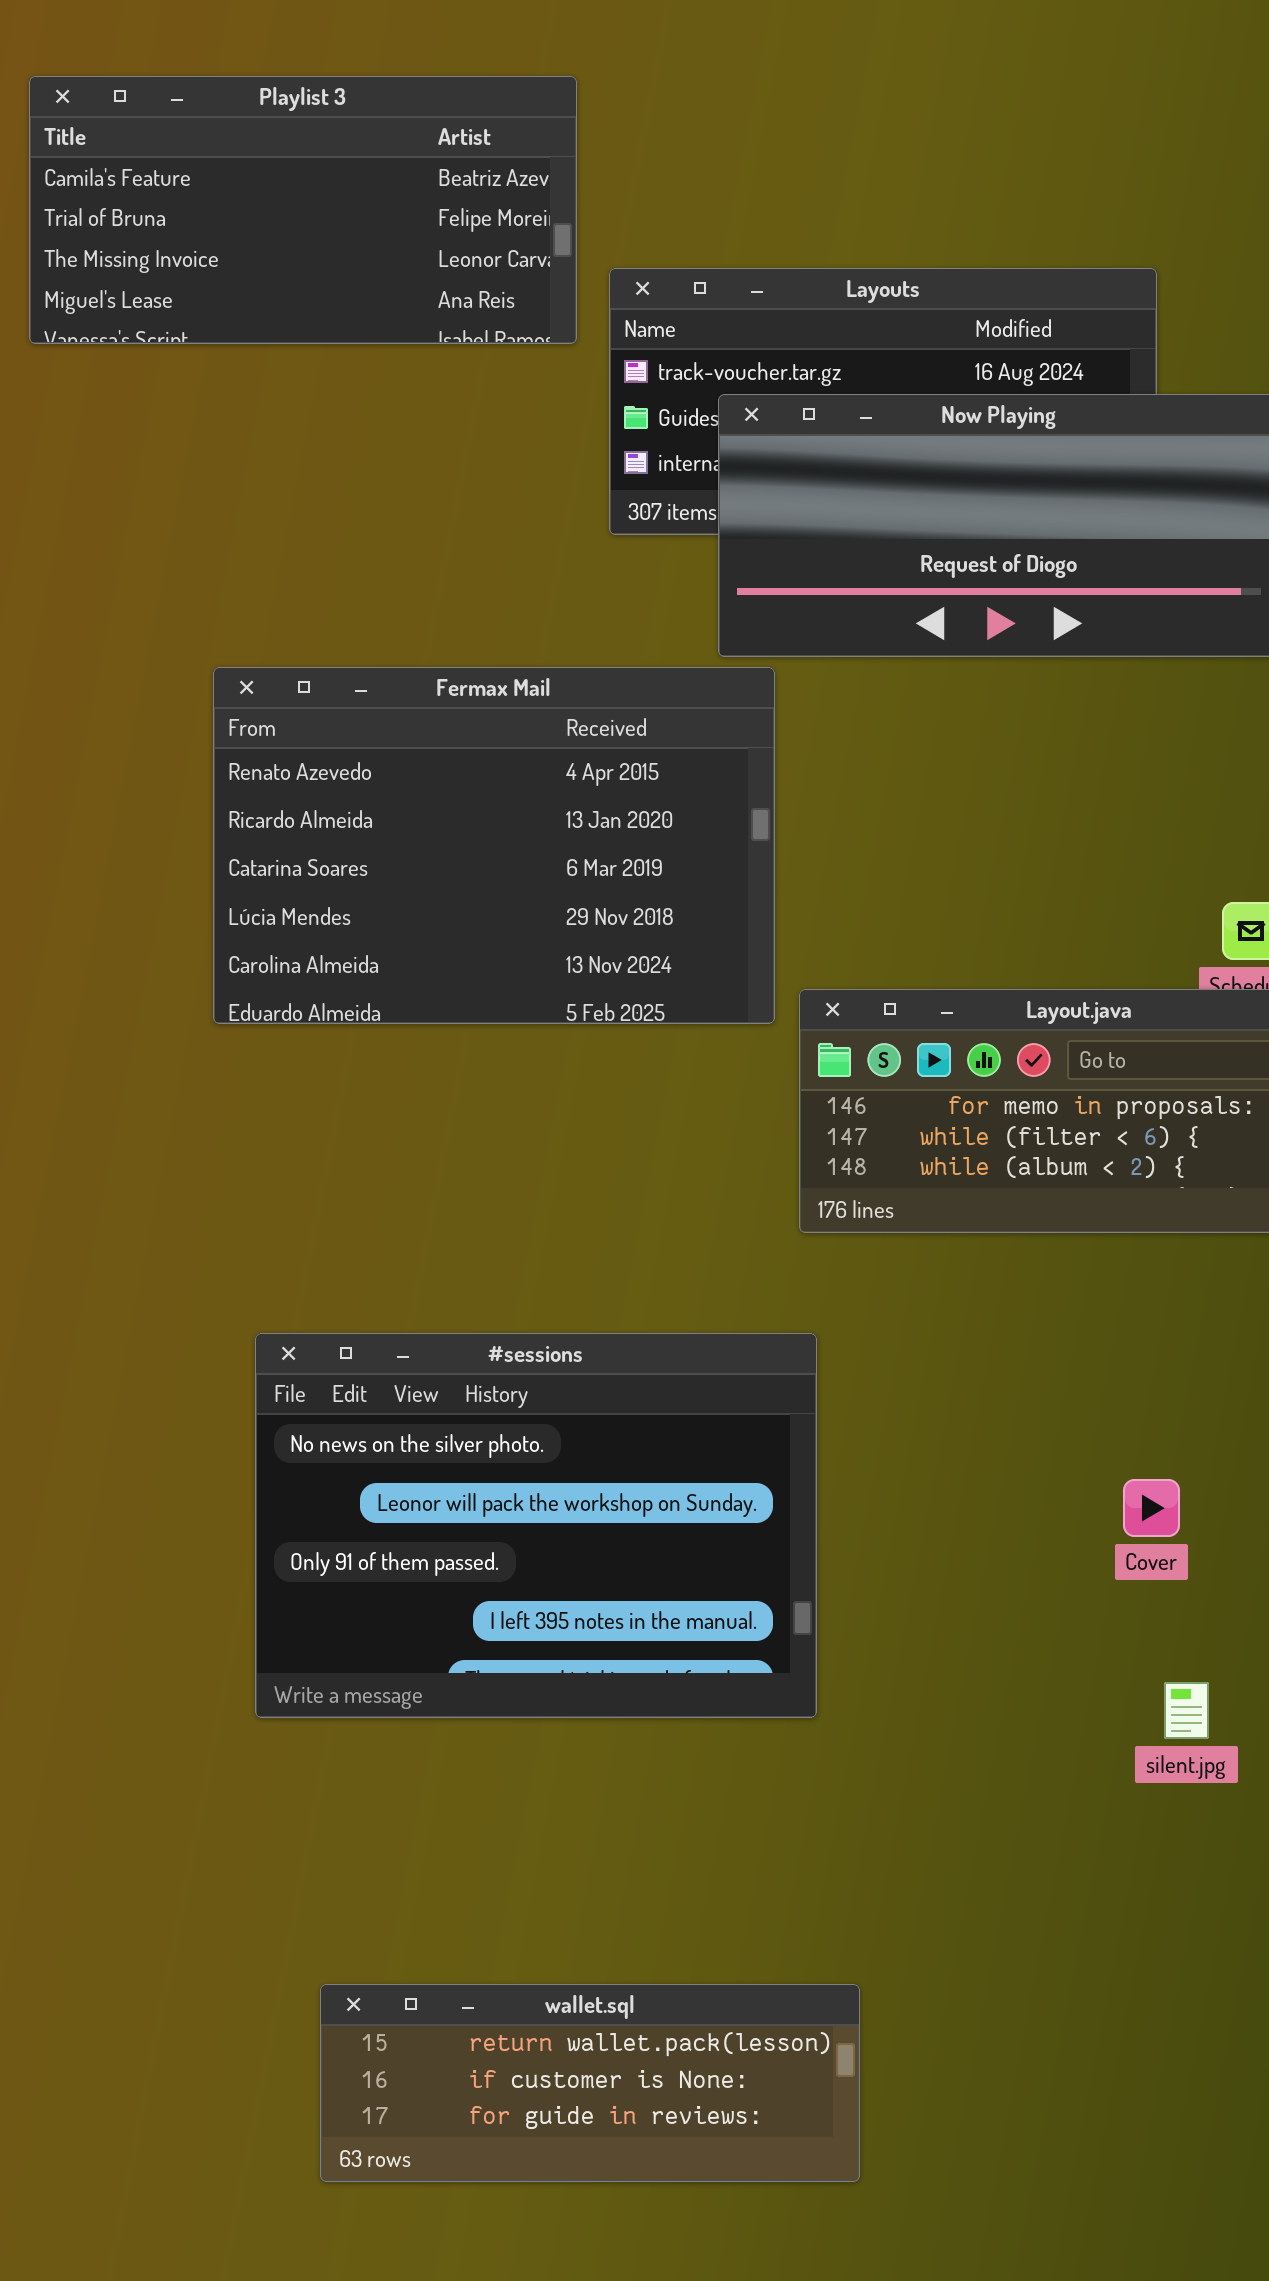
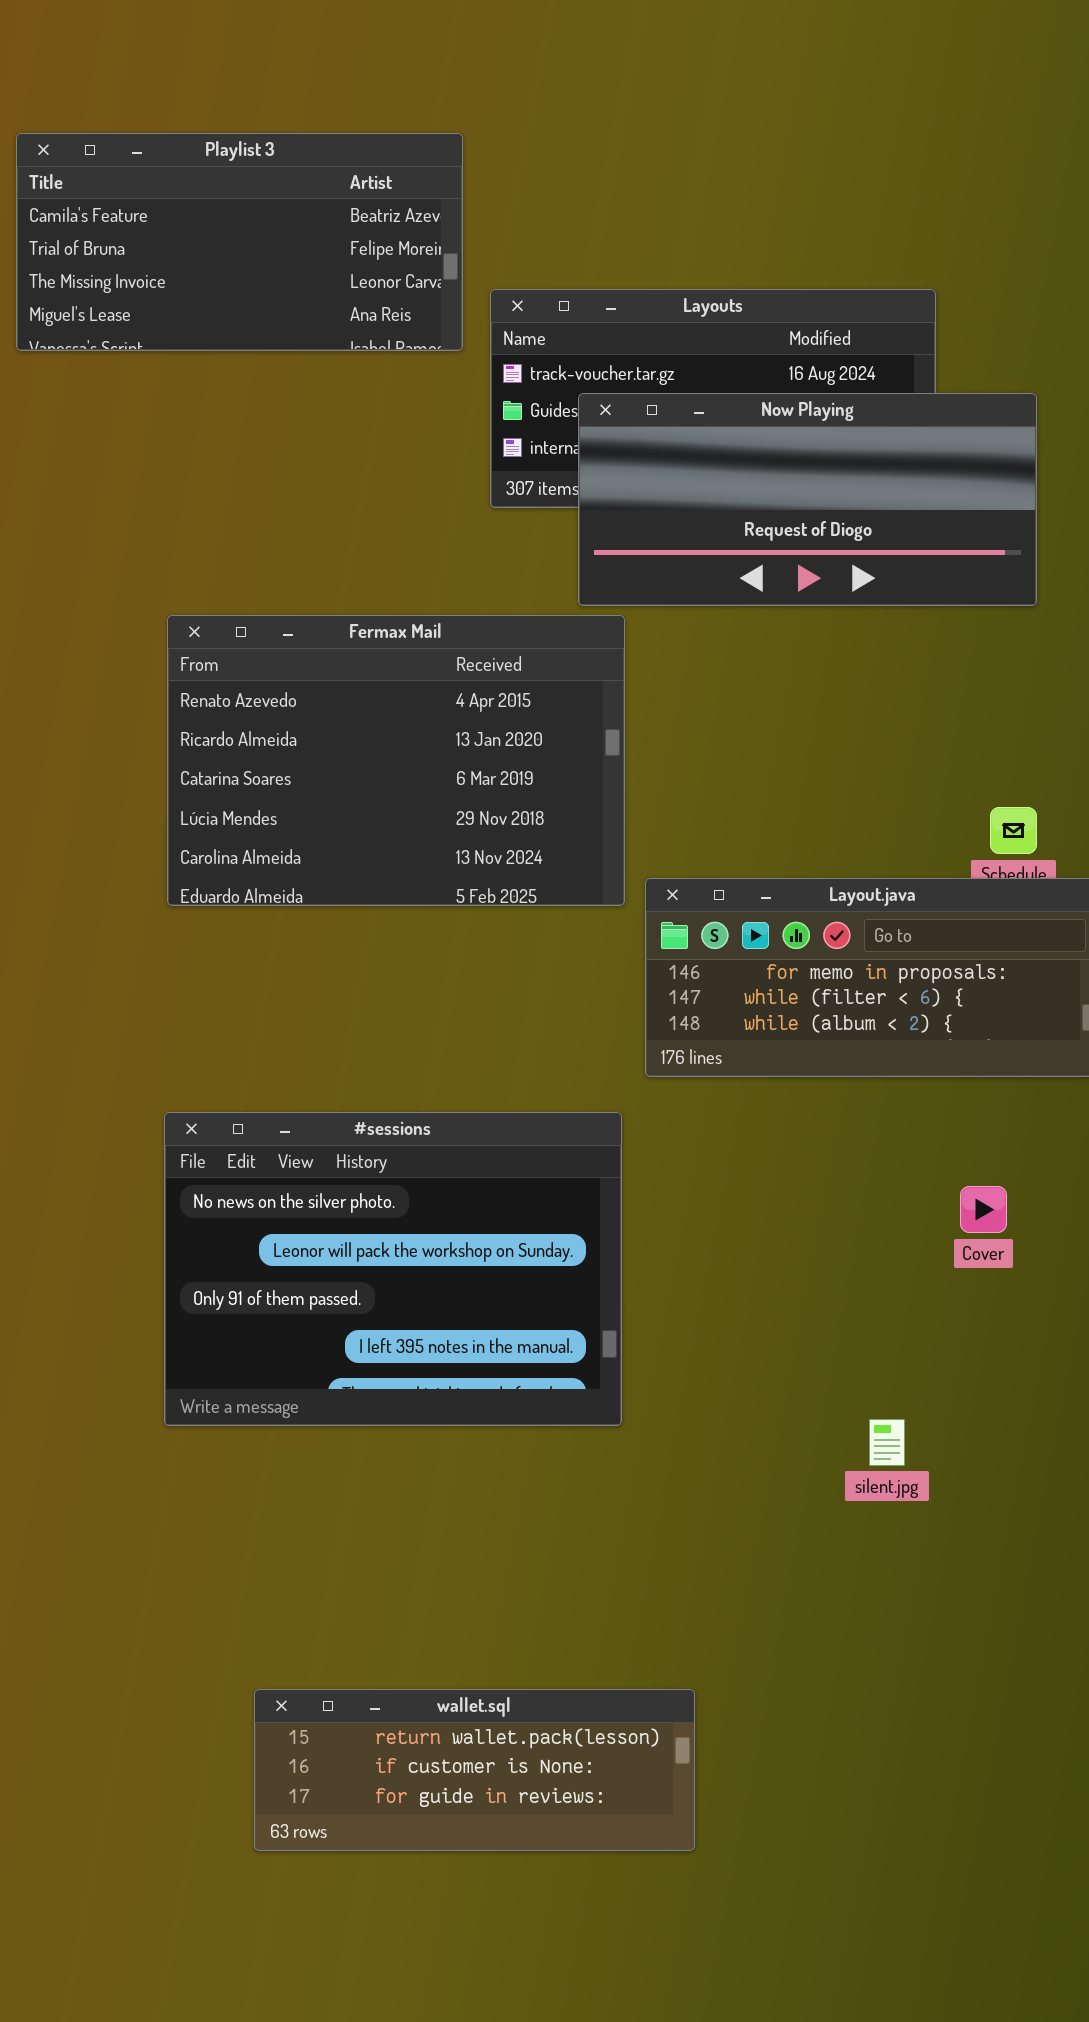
#sessions: [255,1333,817,1718] -> [164,1112,622,1426], moved
Cover: [1123,1479,1180,1537] -> [960,1186,1007,1233], moved
silent.jpg: [1164,1682,1209,1739] -> [869,1419,905,1466], moved

